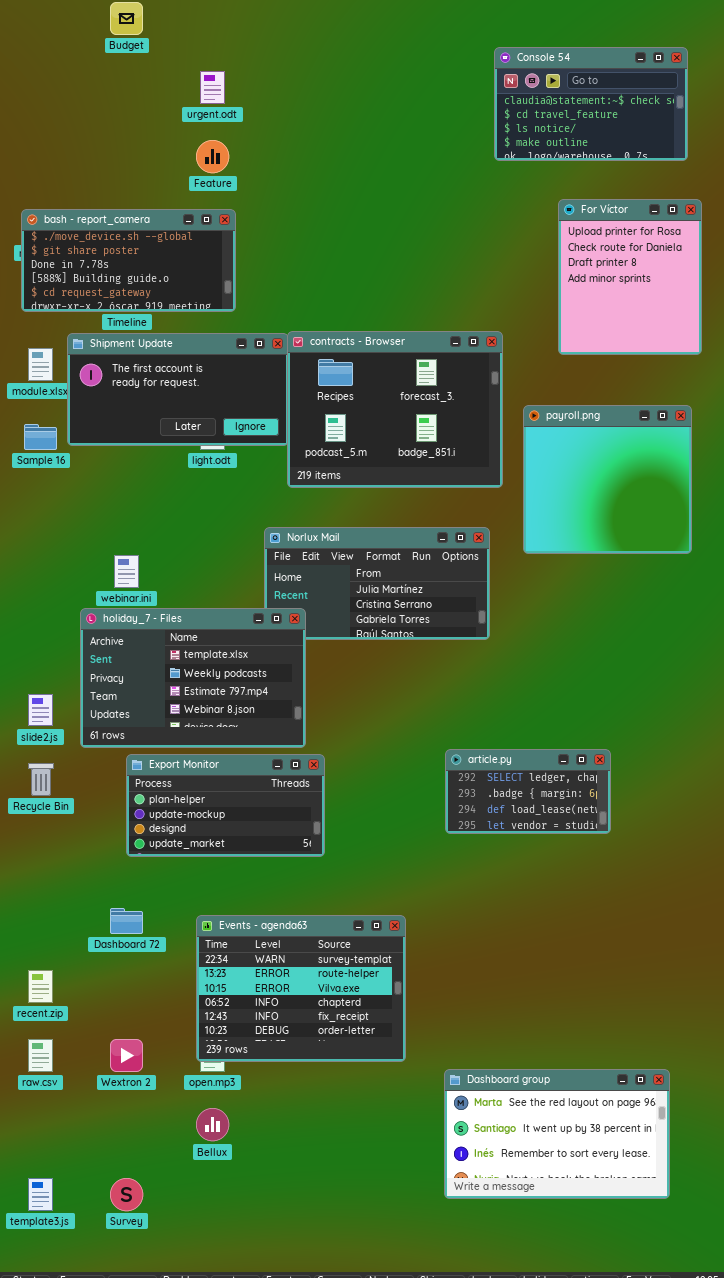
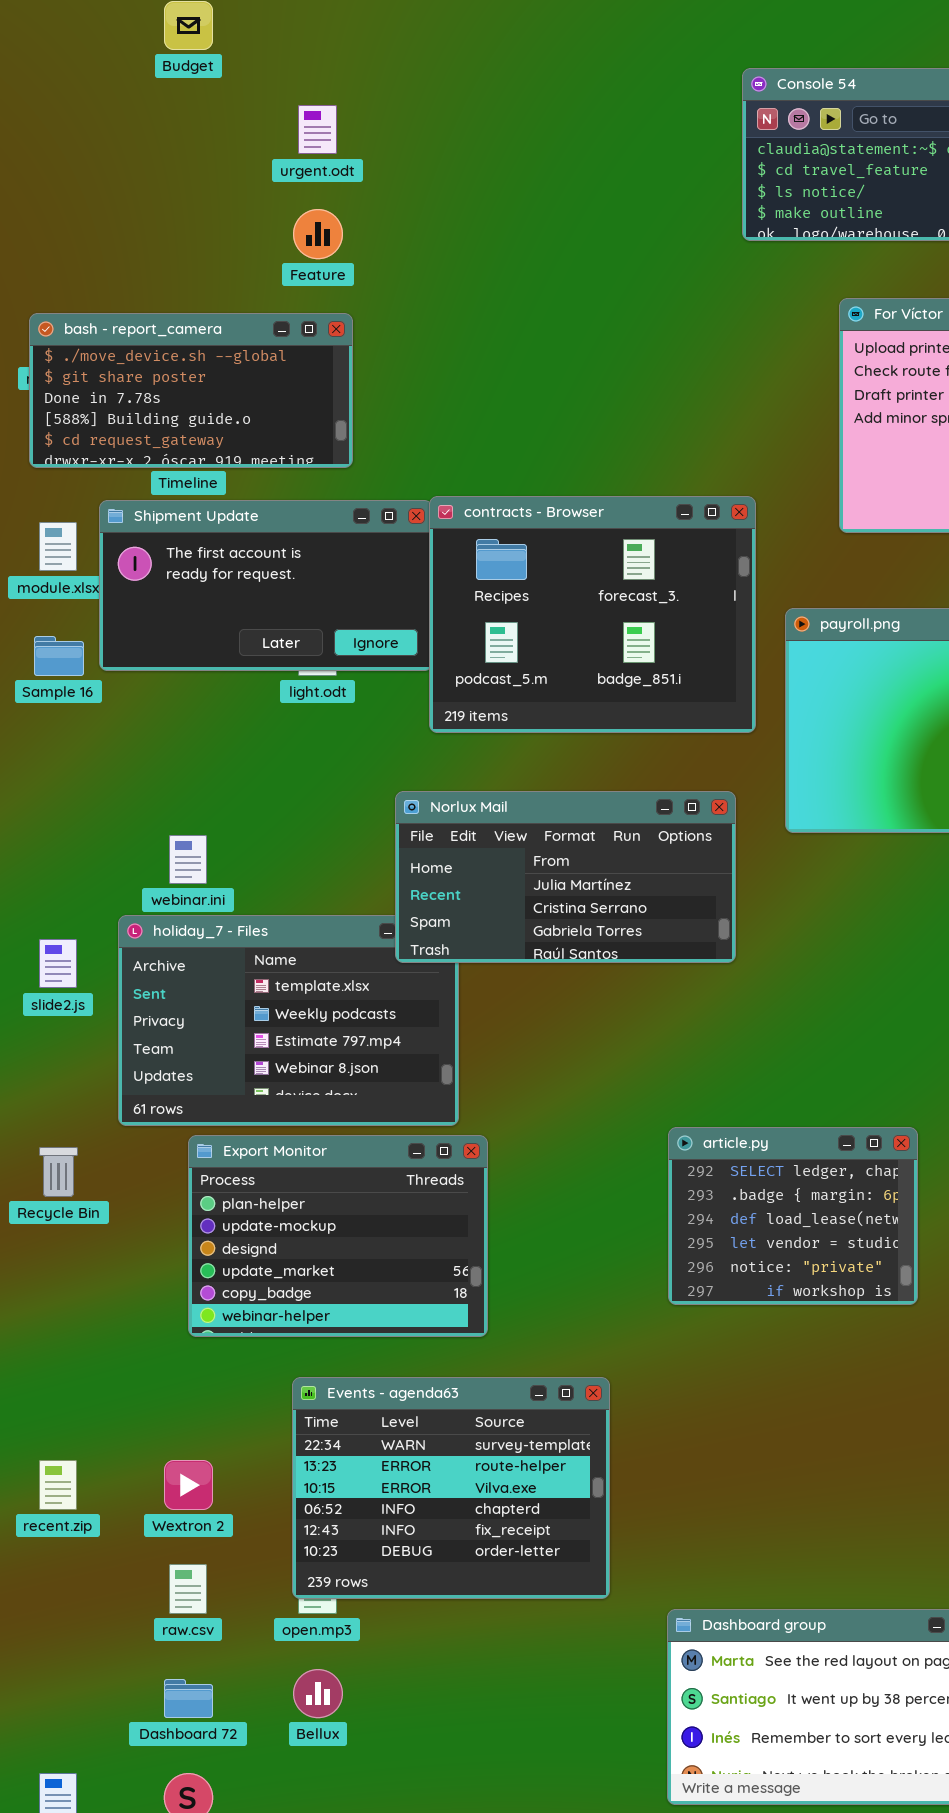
Norlux Mail: [264,527,490,640] -> [395,791,736,963], raised
slide2.js: [28,694,53,726] -> [39,939,77,988], moved
article.py: [445,749,611,834] -> [668,1127,918,1305], resized
Export Monitor: [126,754,325,857] -> [188,1135,488,1337], resized
Dashboard 72: [110,908,143,934] -> [164,1679,213,1718], moved
raw.csv: [28,1039,53,1072] -> [169,1564,207,1614], moved
Wextron 2: [110,1039,143,1072] -> [164,1460,213,1510], moved

